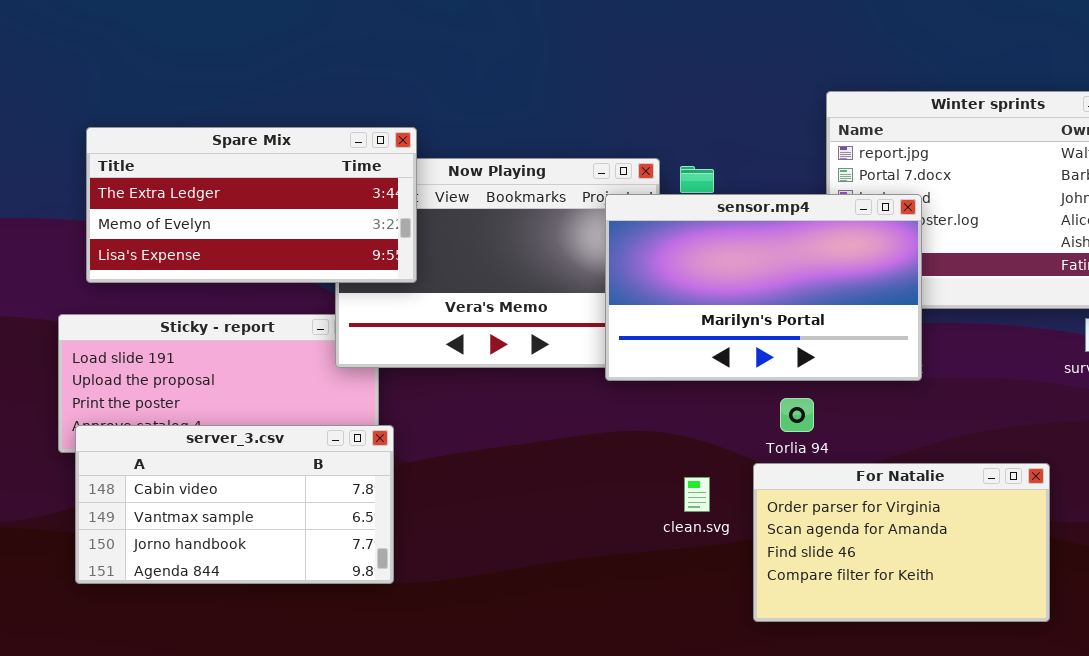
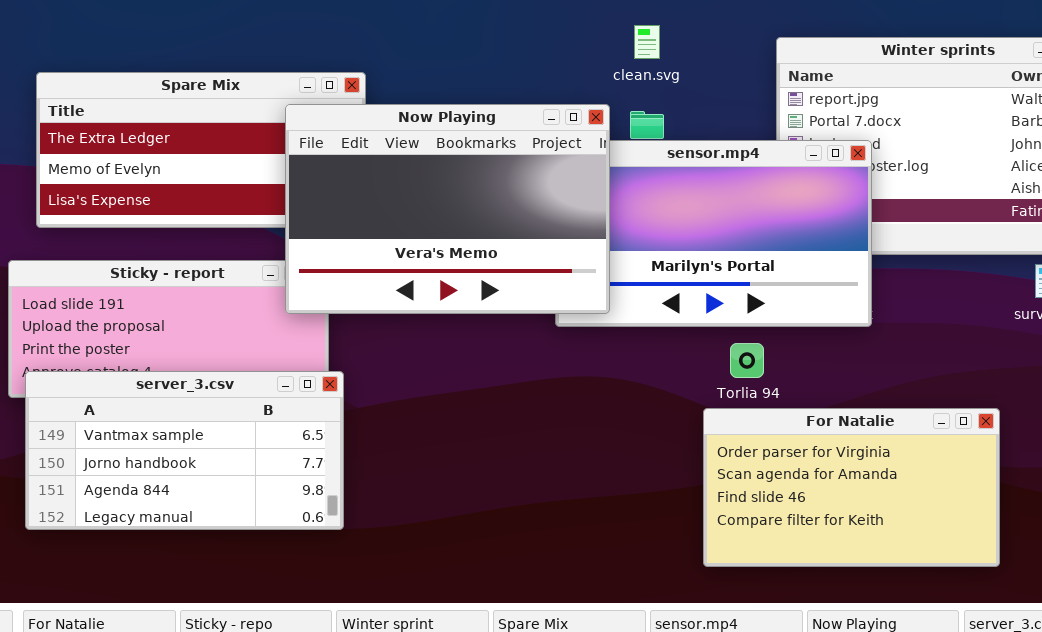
Now Playing: [335,158,660,368] -> [285,104,610,314], raised
server_3.csv: [75,425,394,584] -> [25,371,344,530], scrolled down 1 row
clean.svg: [684,477,710,512] -> [634,25,660,59], moved

